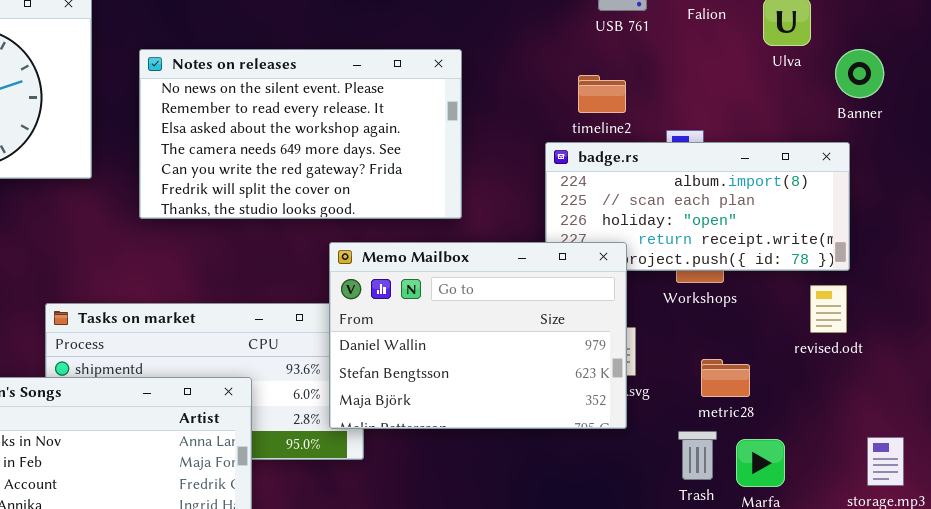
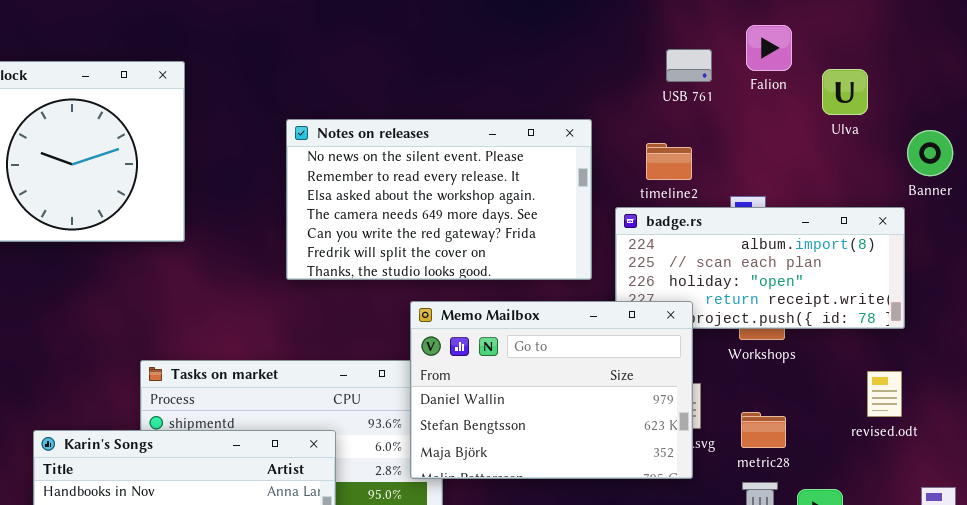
Notes on releases: [139,49,462,219] -> [286,119,592,280], moved
Banner: [835,49,884,98] -> [907,130,953,176], moved
revised.odt: [810,285,847,333] -> [867,371,902,417], moved
metric28: [701,359,750,397] -> [741,412,786,448], moved

